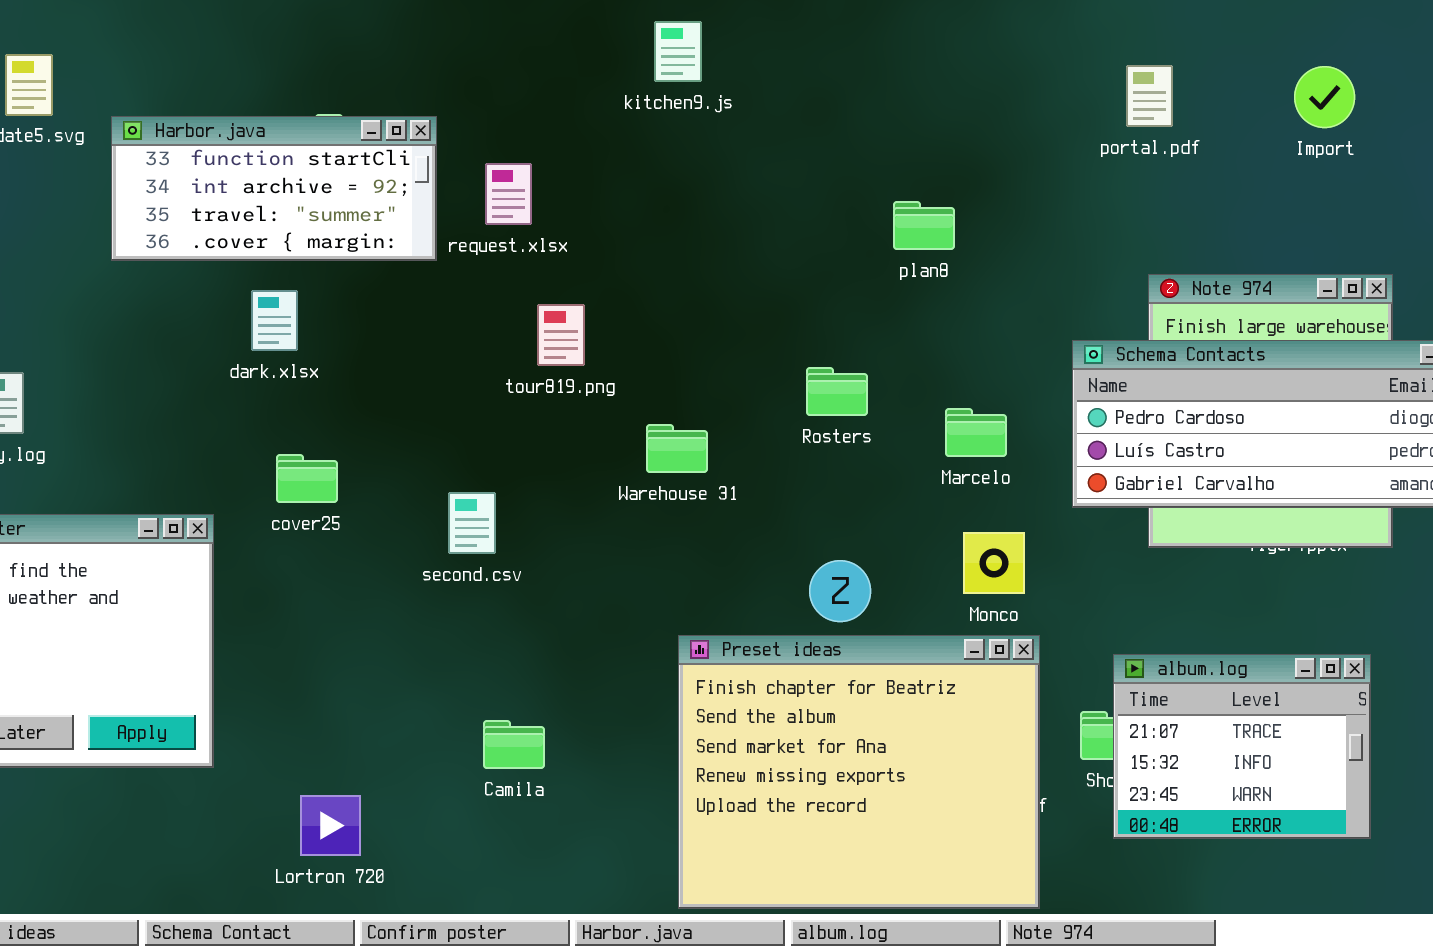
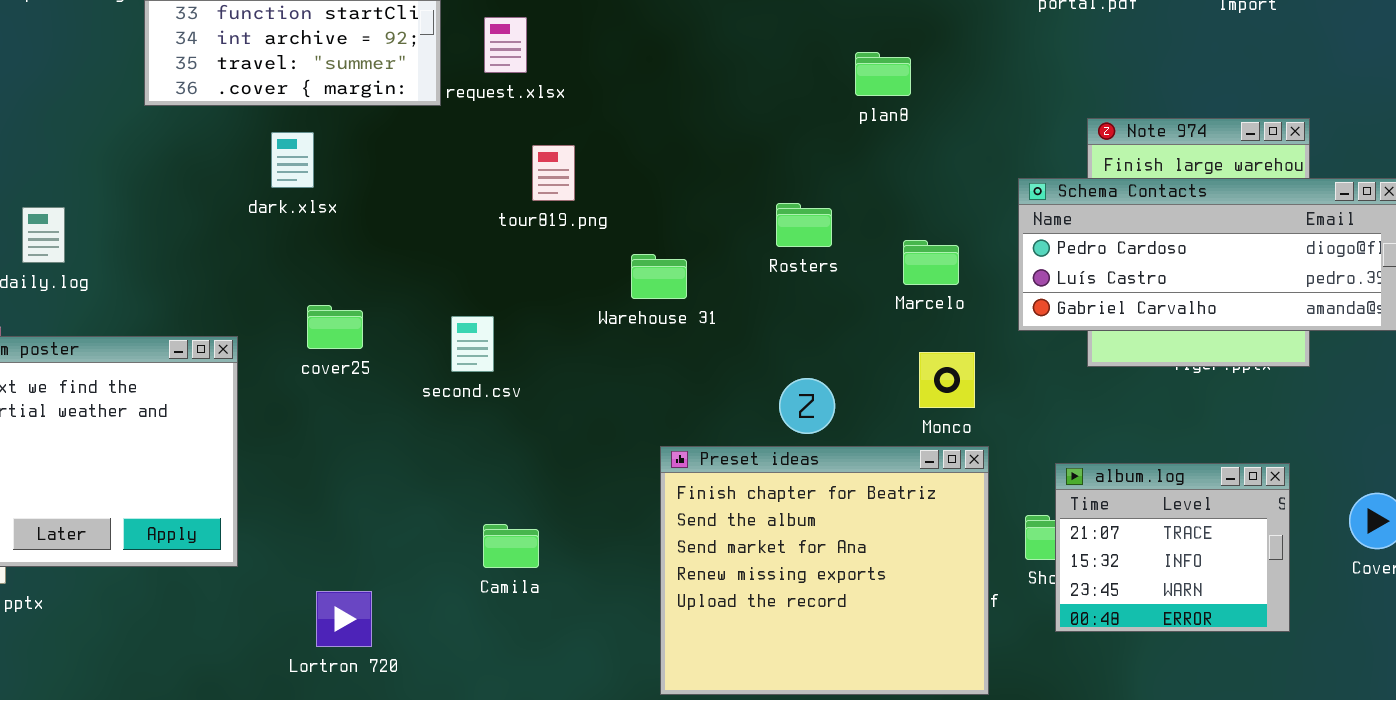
cover25: [276,454,338,503] -> [307,305,363,349], moved

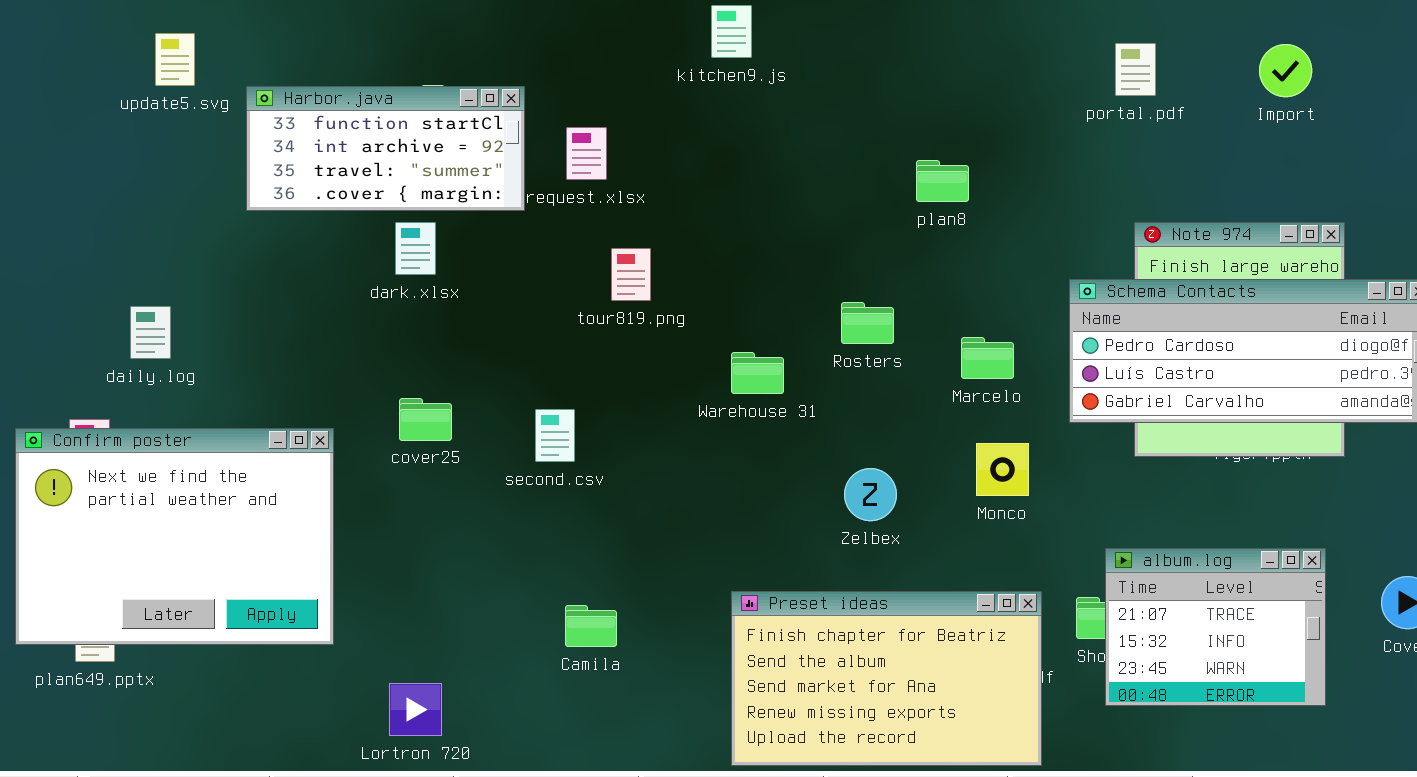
dark.xlsx: [271,132,314,188] -> [395,222,436,275], moved
Warehouse 31: [631,254,687,299] -> [731,352,784,394], moved
Preset ideas: [660,446,989,695] -> [731,591,1042,766], resized
Lortron 720: [316,591,372,647] -> [389,683,442,736], moved

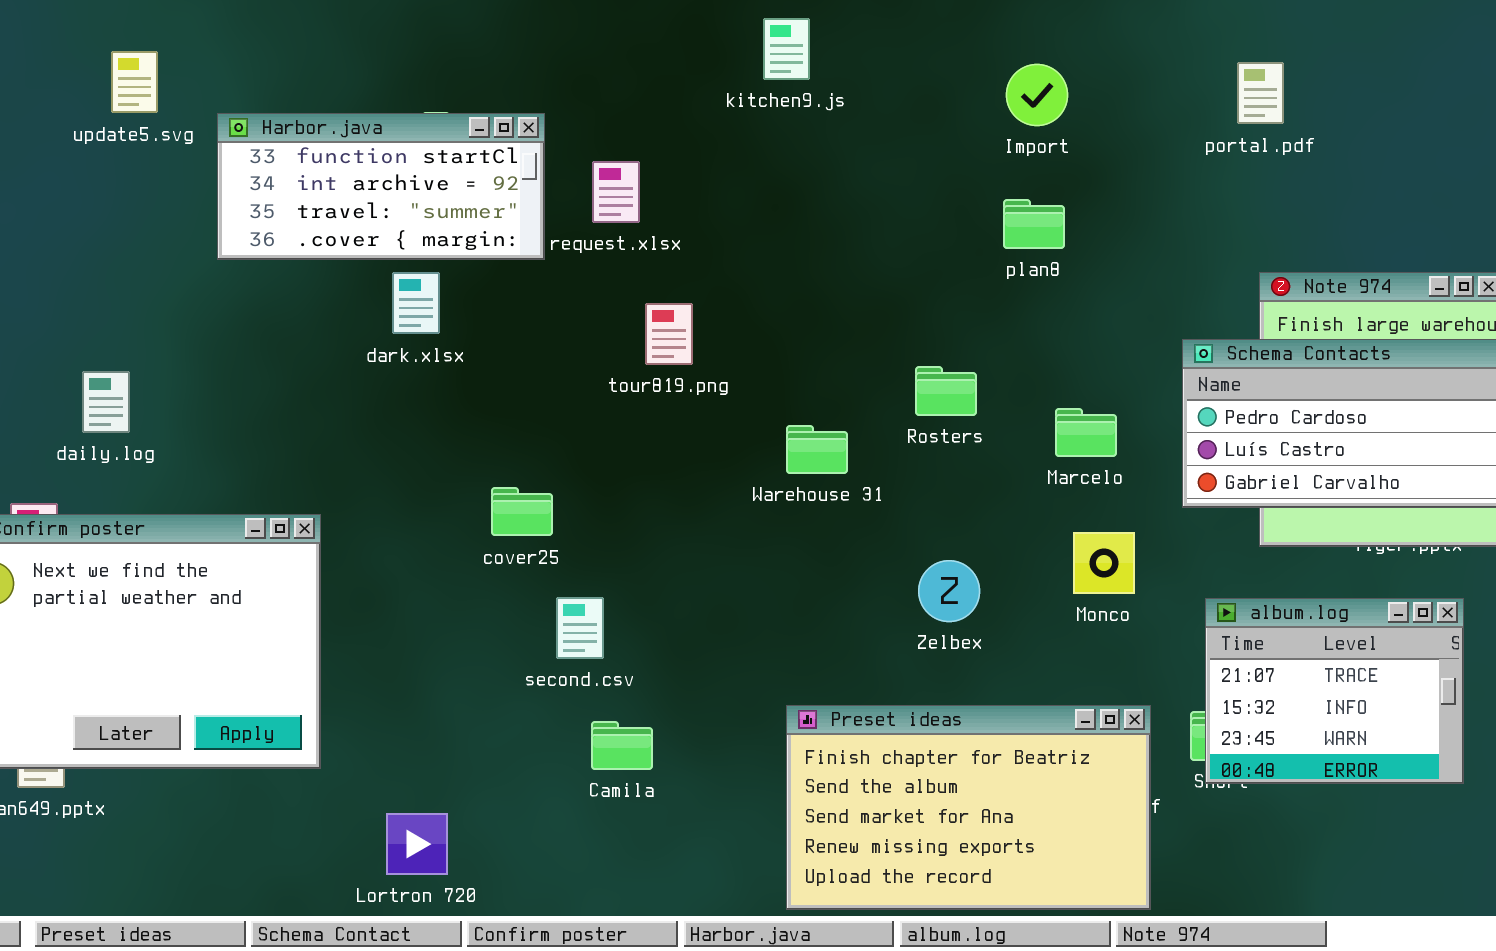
Import: [1259,44,1312,97] -> [1006,64,1068,126], moved
cover25: [399,398,452,441] -> [491,487,553,536], moved
second.csv: [535,409,575,462] -> [556,597,604,659], moved
album.log: [1105,548,1326,706] -> [1205,598,1464,784], moved

